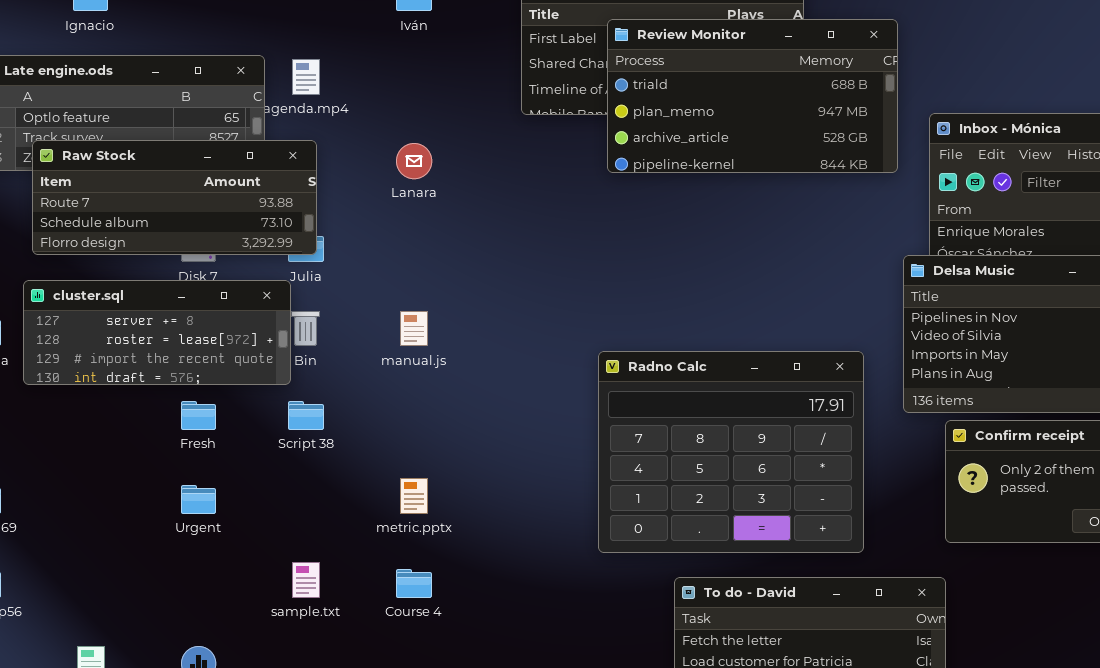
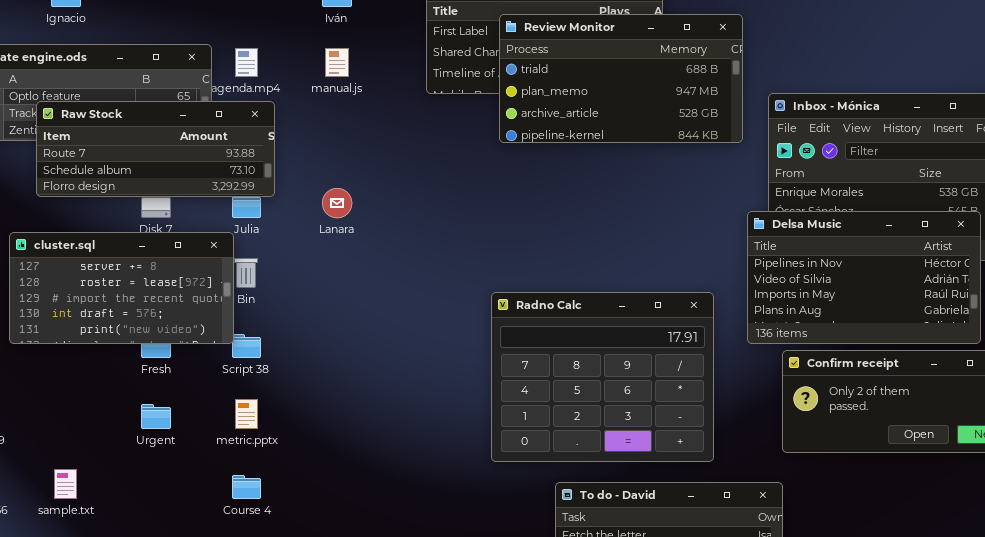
Raw Stock: [32,140,317,255] -> [36,101,275,197], moved
Lanara: [396,143,432,179] -> [322,188,352,218], moved
cluster.sql: [23,280,291,385] -> [9,232,234,344], resized
manual.js: [400,311,428,346] -> [325,48,349,77], moved
metric.pptx: [400,478,428,514] -> [235,399,258,429], moved
sample.txt: [292,562,320,598] -> [54,469,77,499], moved
Course 4: [396,569,432,598] -> [232,475,261,499], moved

